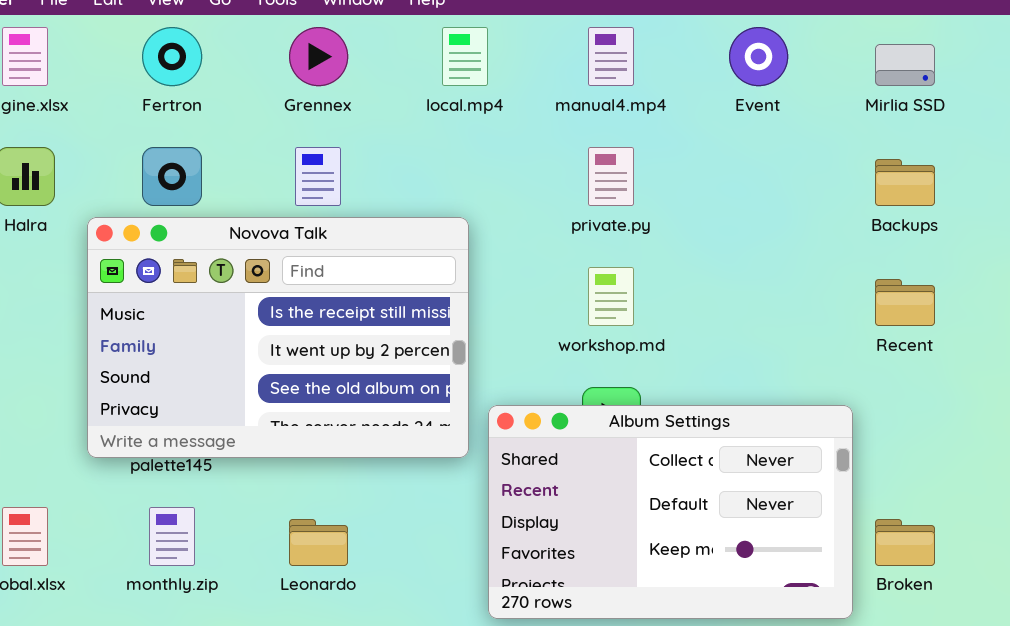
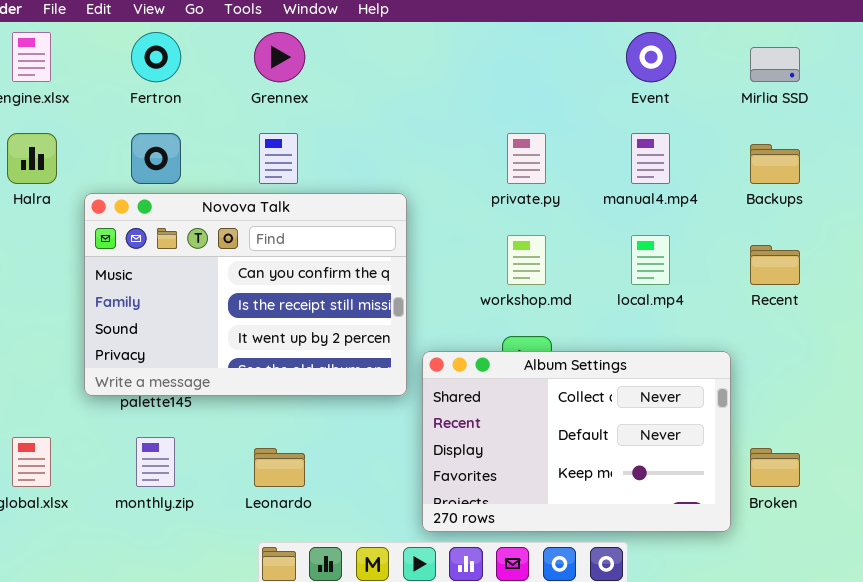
local.mp4: [442,27,488,86] -> [631,235,670,285], moved
manual4.mp4: [588,27,634,86] -> [631,133,670,184], moved
Novova Talk: [87,217,469,458] -> [84,193,407,396], scrolled up 1 row

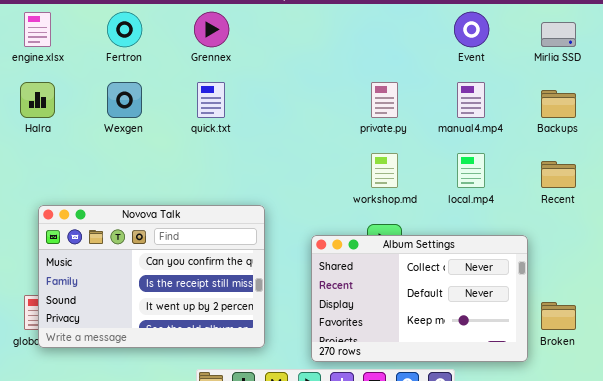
Novova Talk: [84,193,407,396] -> [38,205,265,348], moved

